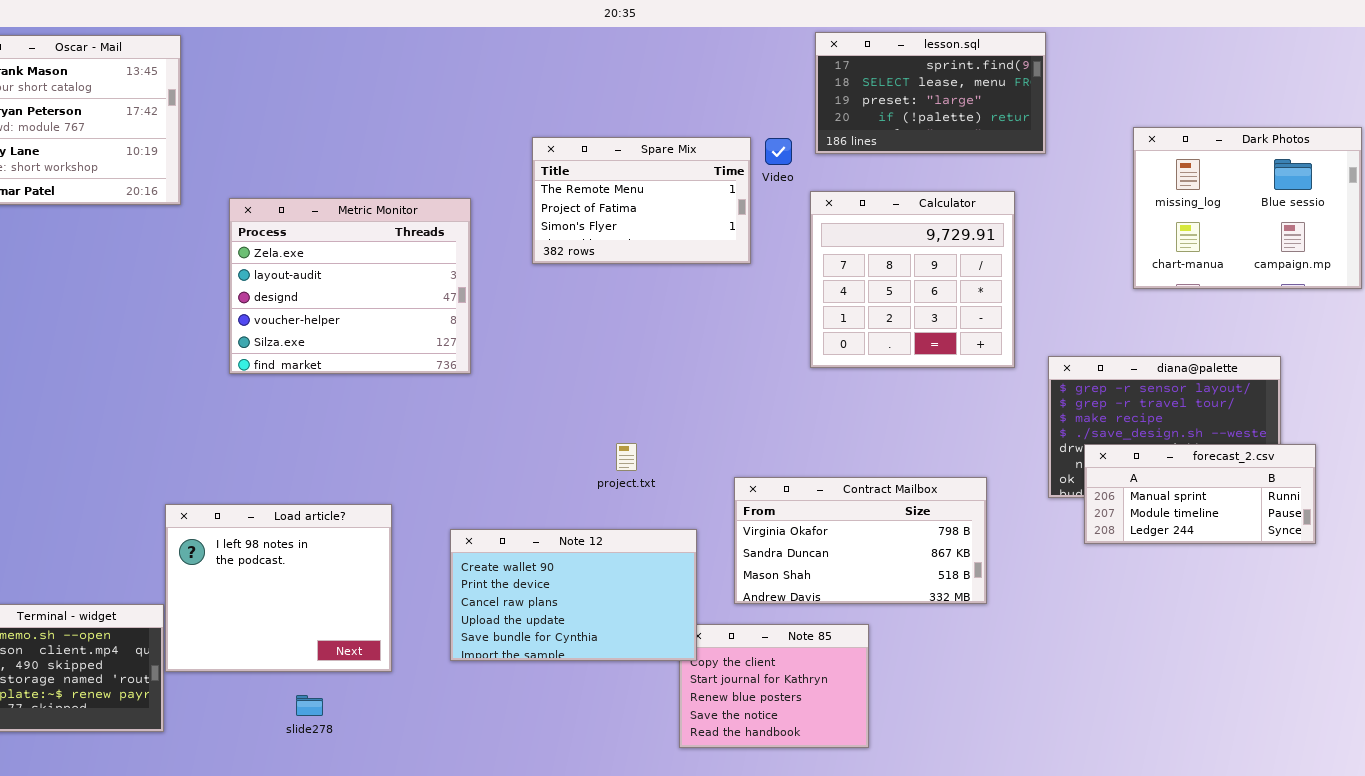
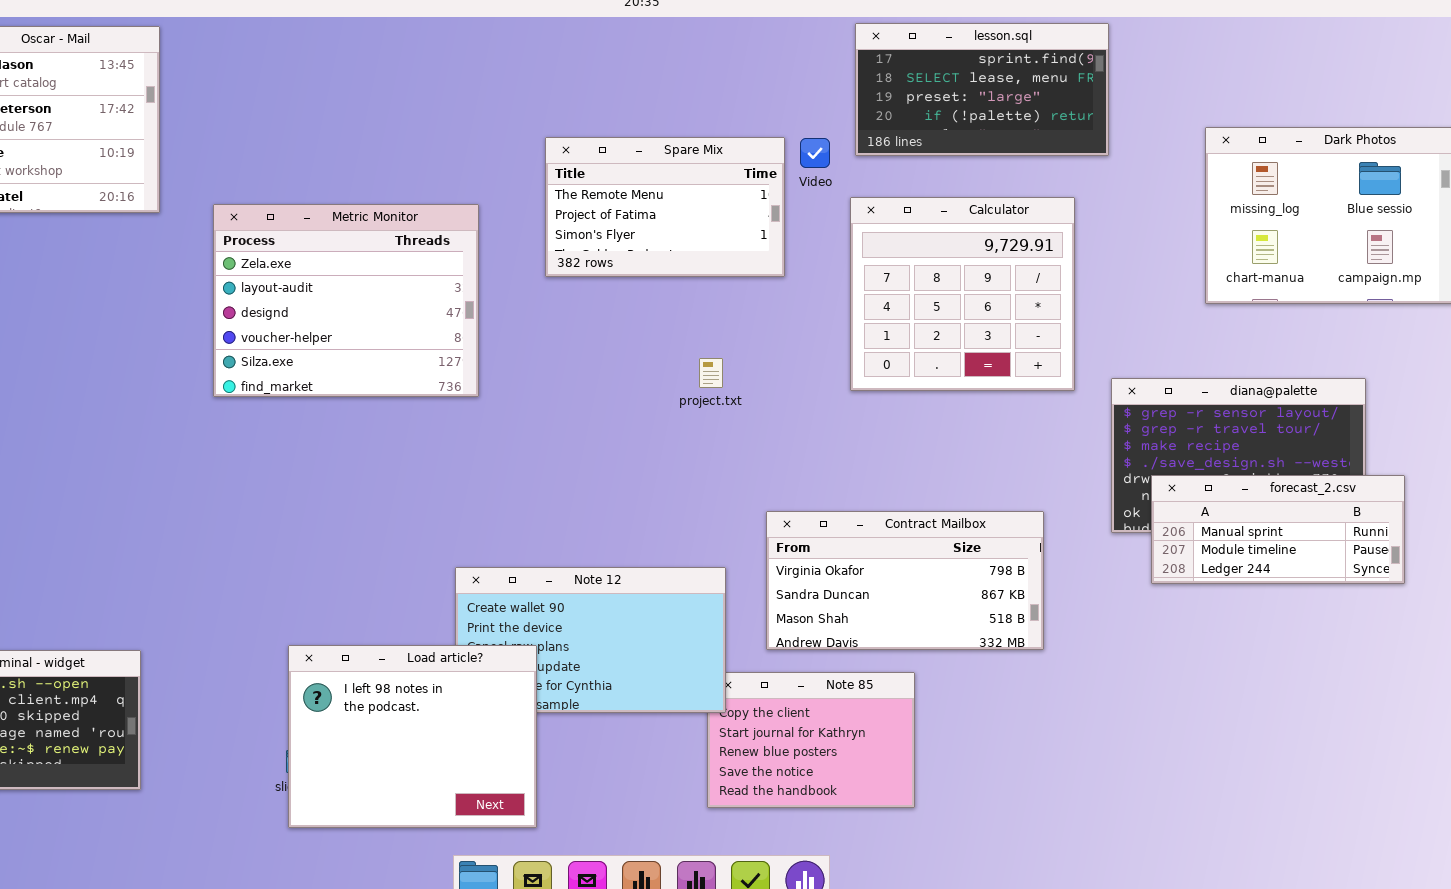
project.txt: [616,443,637,471] -> [699,358,723,388], moved
Load article?: [165,504,392,672] -> [288,645,537,828], moved

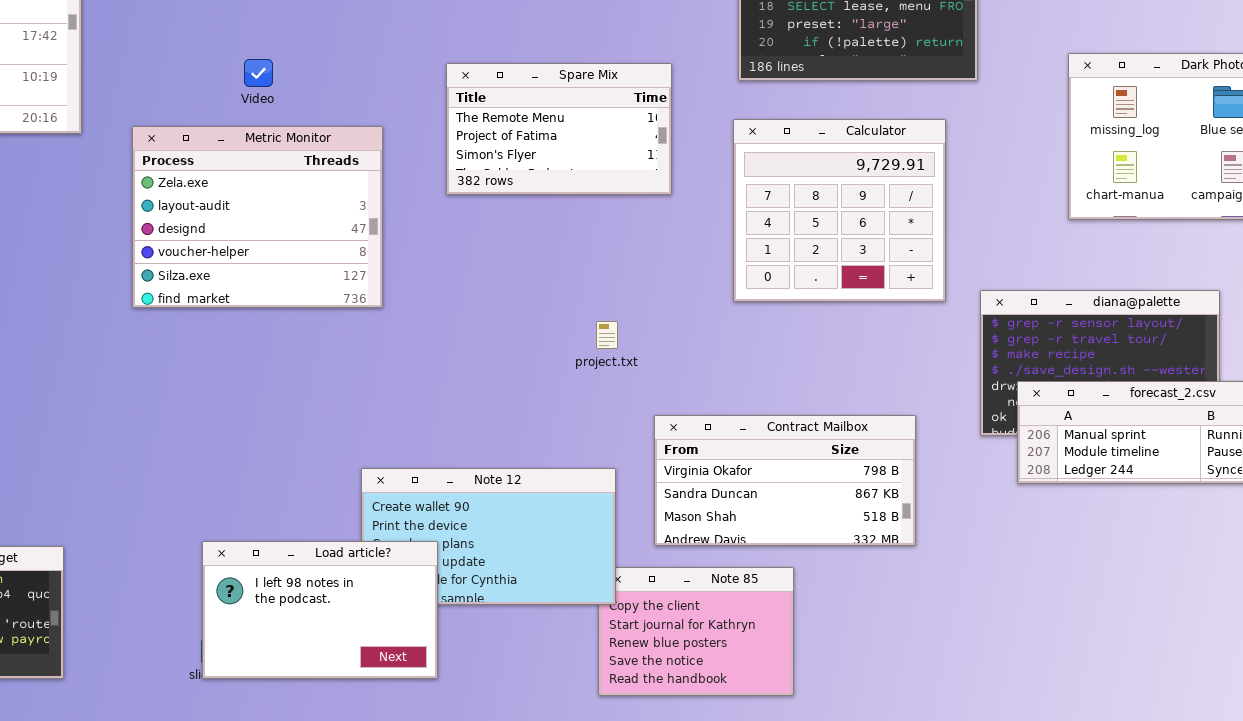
Video: [800,138,830,168] -> [244,59,273,87], moved
project.txt: [699,358,723,388] -> [596,321,618,349], moved
Load article?: [288,645,537,828] -> [202,541,438,679], resized

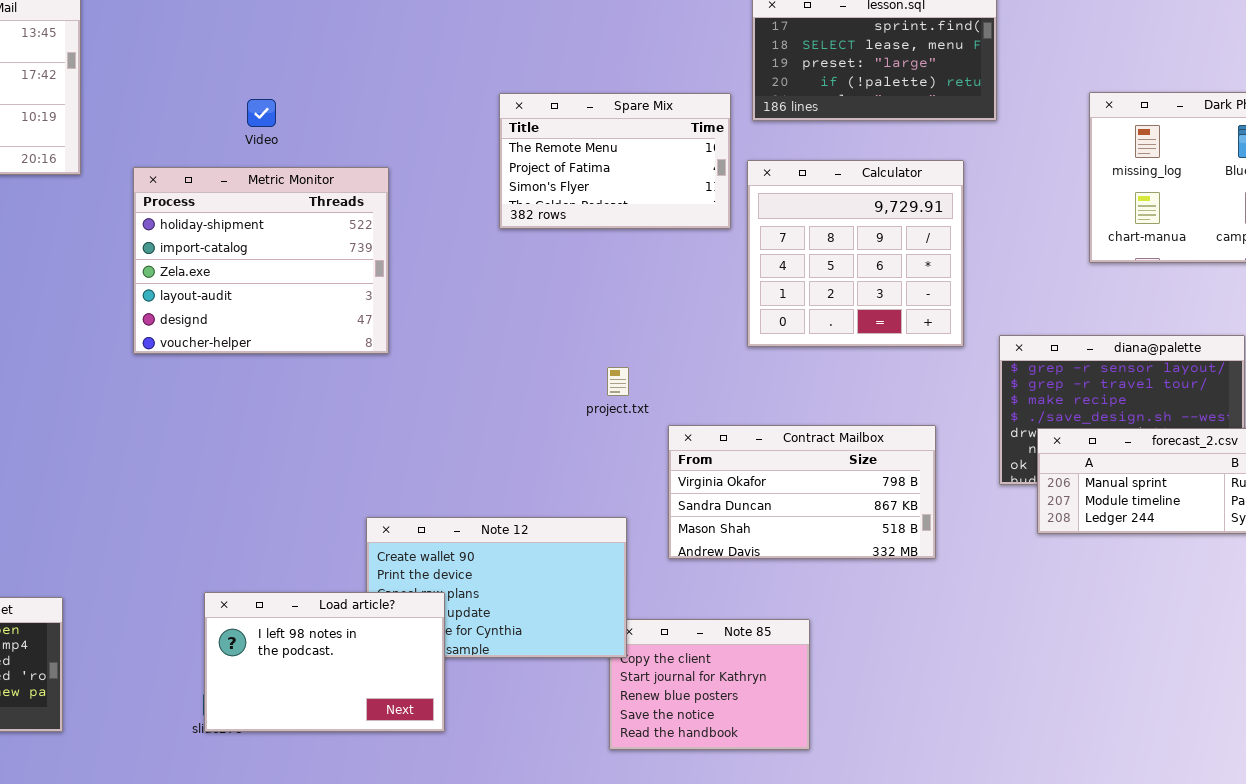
Spare Mix: [446,63,672,195] -> [499,93,731,229], moved
Metric Monitor: [132,126,383,308] -> [133,167,389,354], scrolled up 2 rows
Contract Mailbox: [654,415,916,546] -> [668,425,936,559], moved

